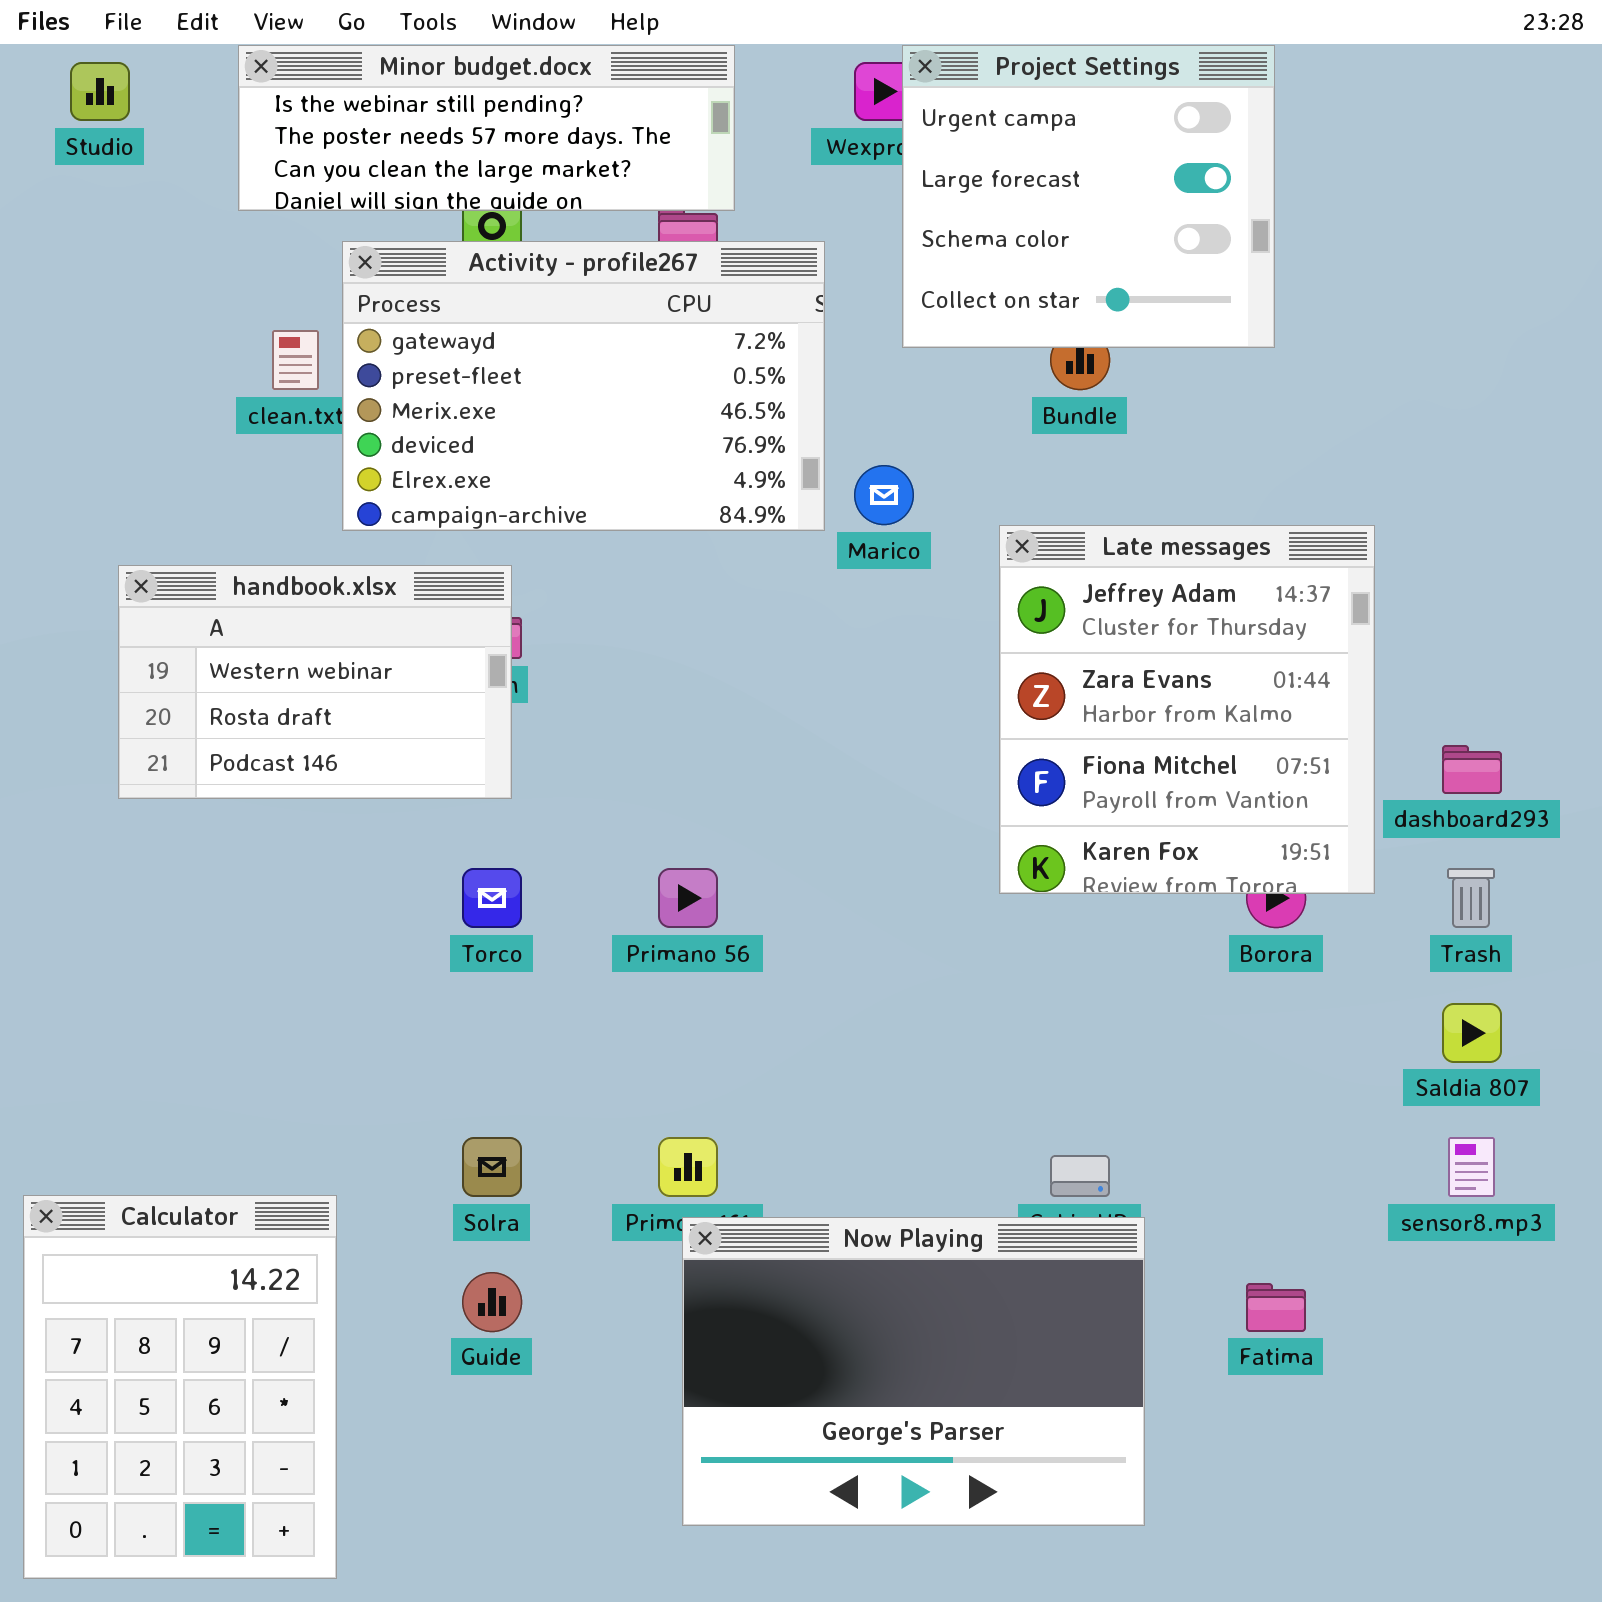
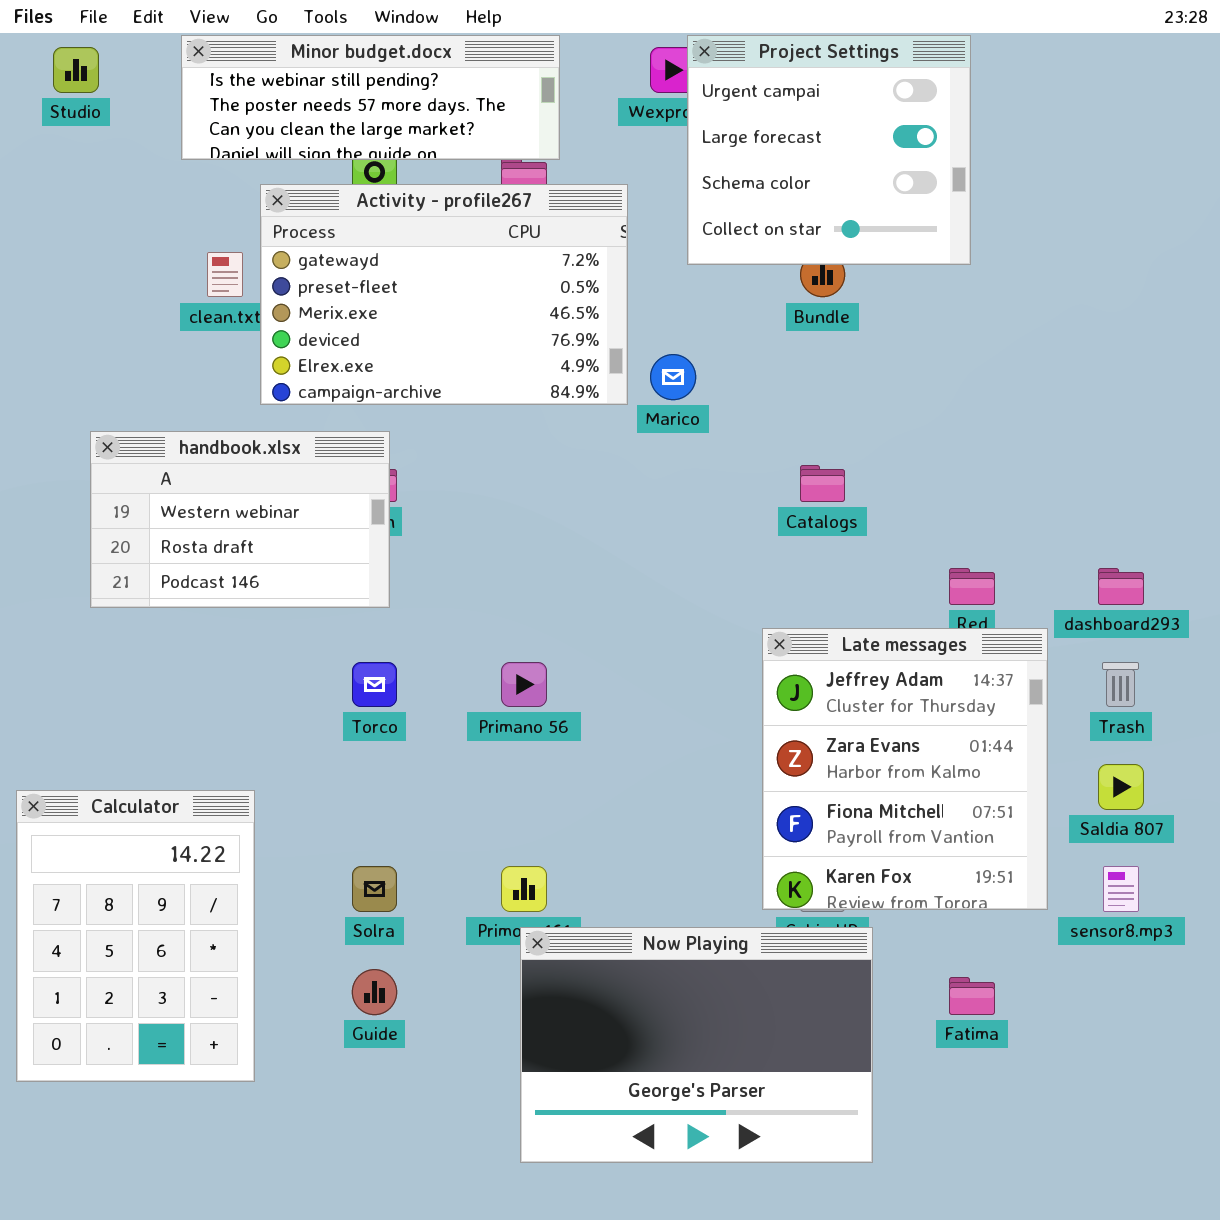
Late messages: [999,525,1375,894] -> [762,628,1048,910], moved
Calculator: [23,1195,337,1579] -> [16,790,255,1082], moved

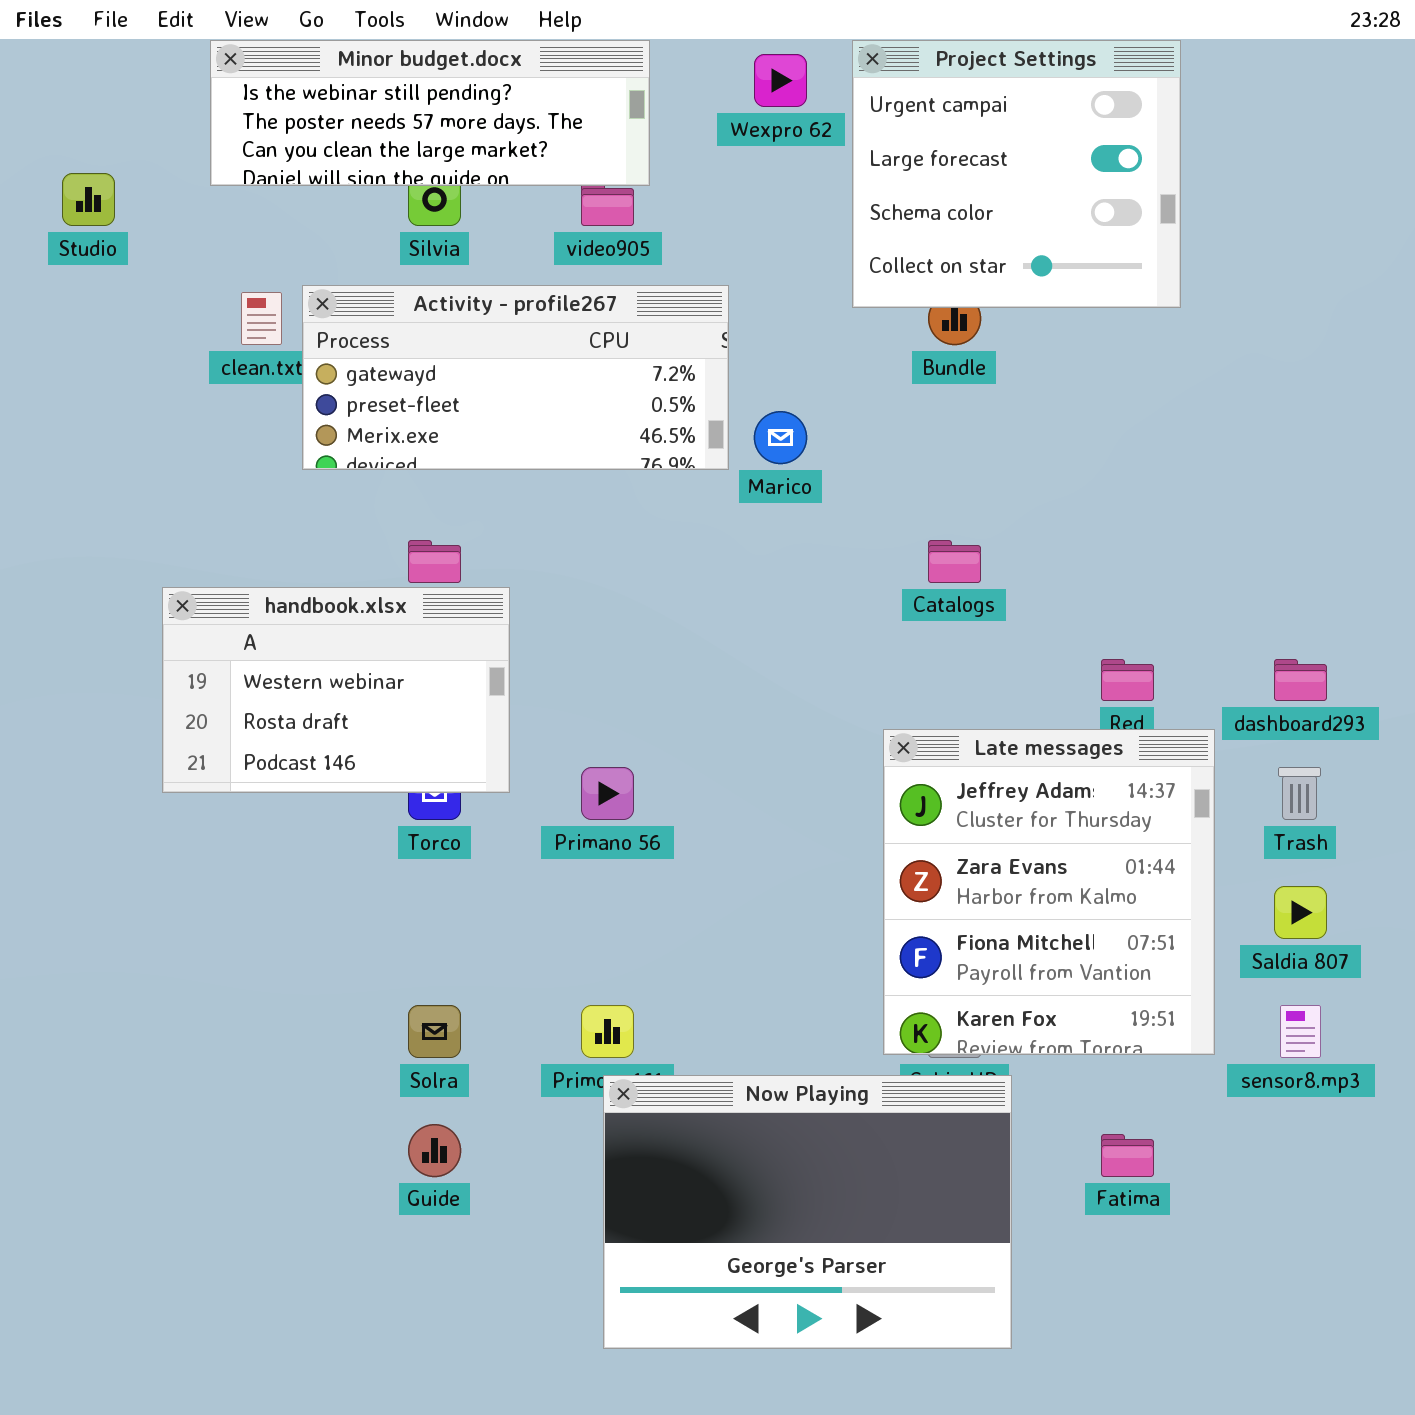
Project Settings: [687,35,971,265] -> [852,40,1181,308], moved
Studio: [53,47,99,93] -> [62,173,115,226], moved
Activity - profile267: [260,184,628,405] -> [302,285,729,470], resized
handbook.xlsx: [90,431,390,608] -> [162,587,510,793], moved
Calculator: [16,790,255,1082] -> none, closed

